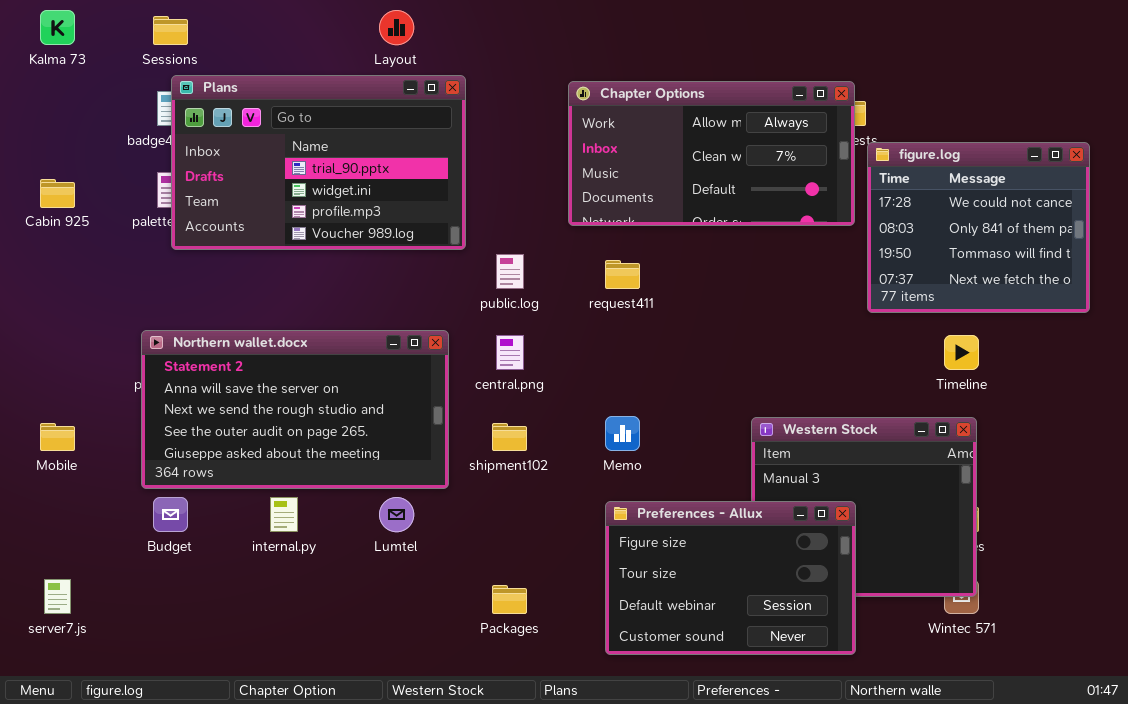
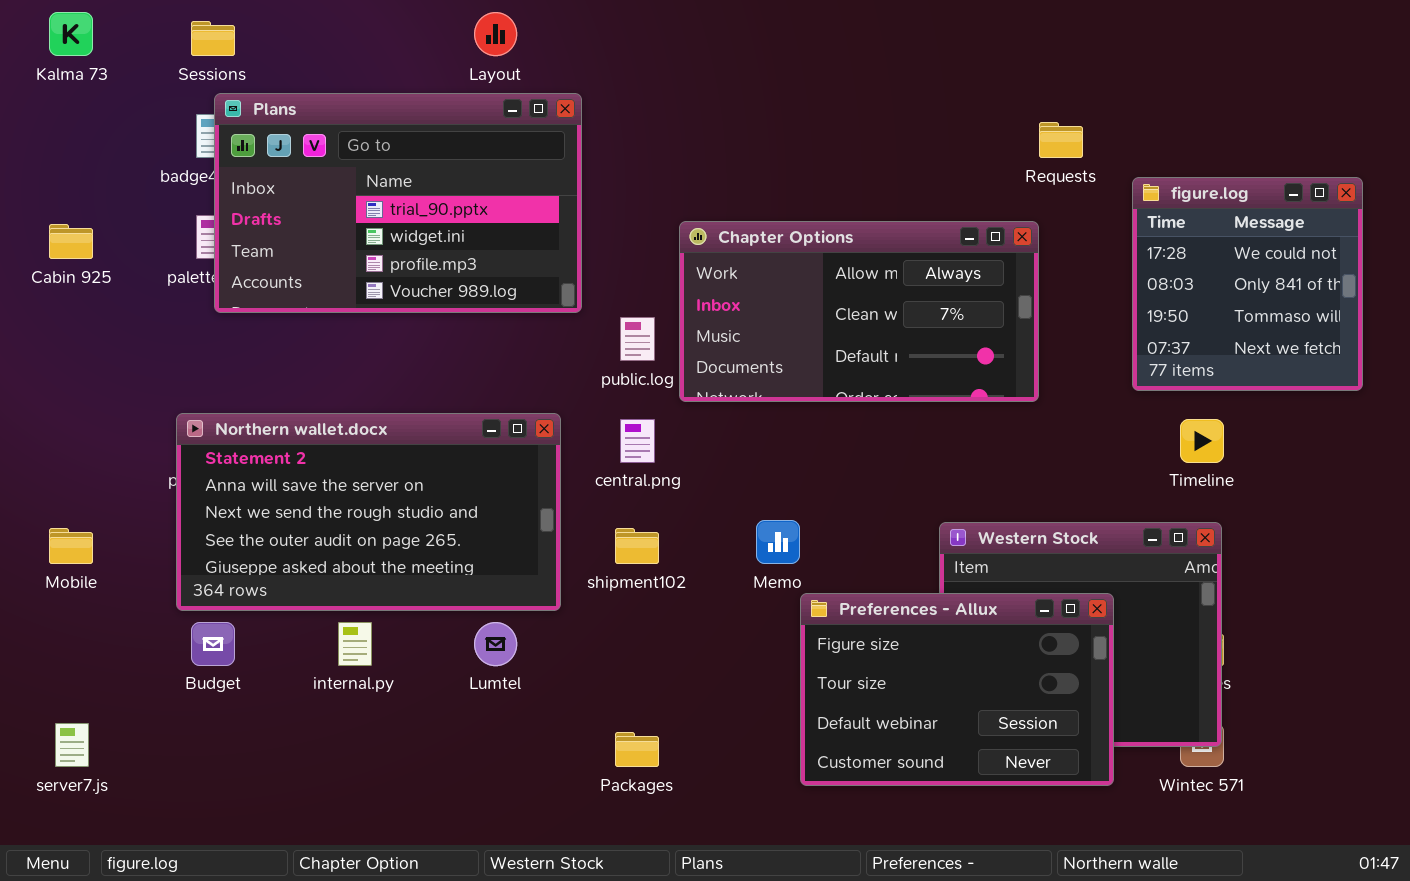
Chapter Options: [568,81,855,226] -> [679,221,1039,402], moved
figure.log: [867,142,1090,313] -> [1132,177,1363,391], resized
Preferences - Allux: [605,501,856,655] -> [800,593,1114,786], moved

